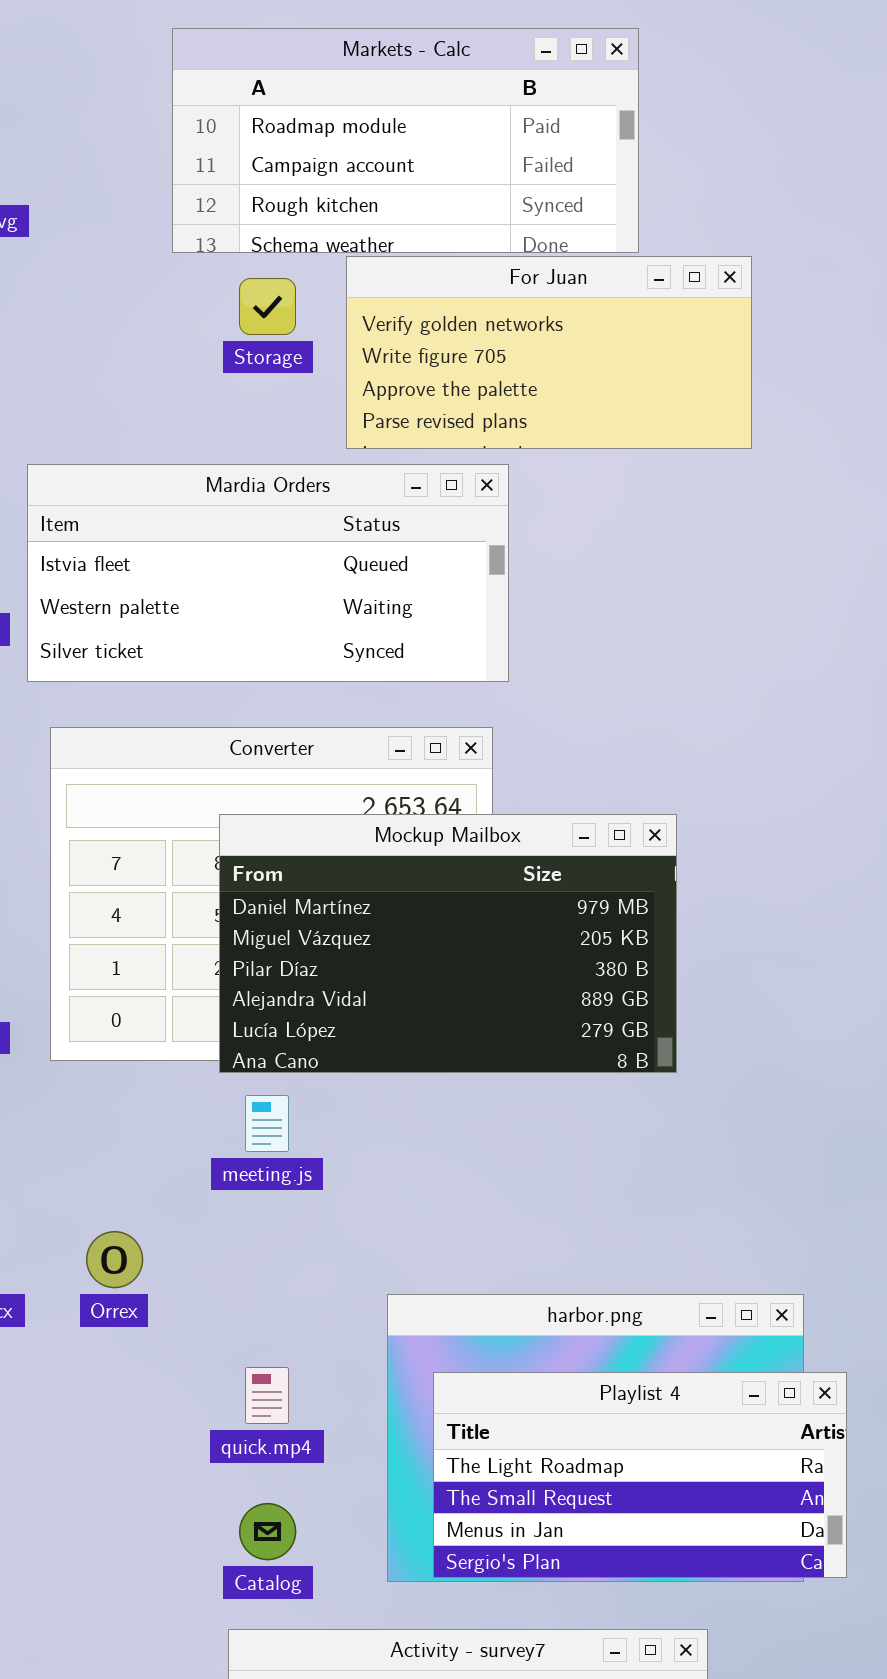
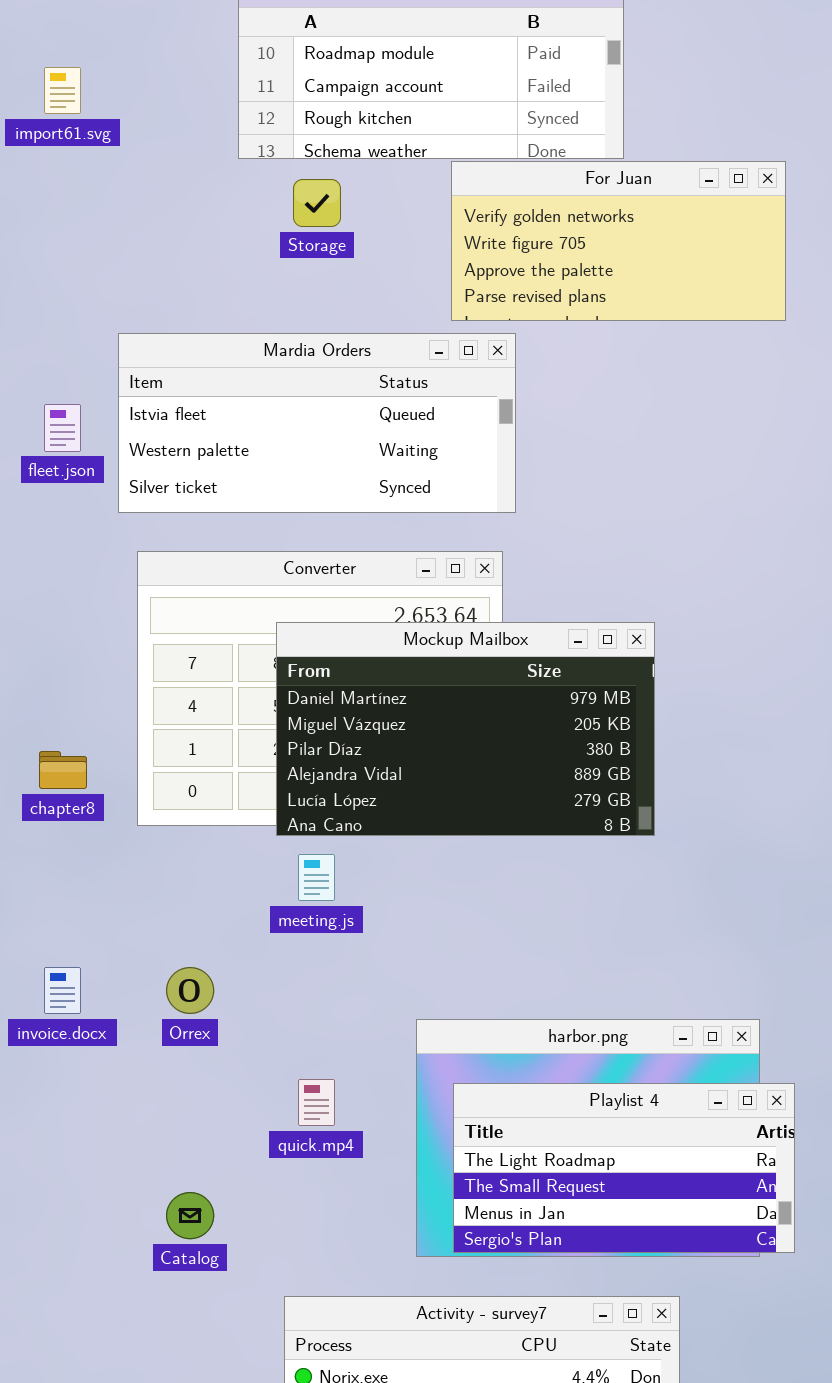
For Juan: [346,256,752,449] -> [451,161,786,321], moved
Catalog: [239,1503,296,1560] -> [166,1192,214,1239], moved

